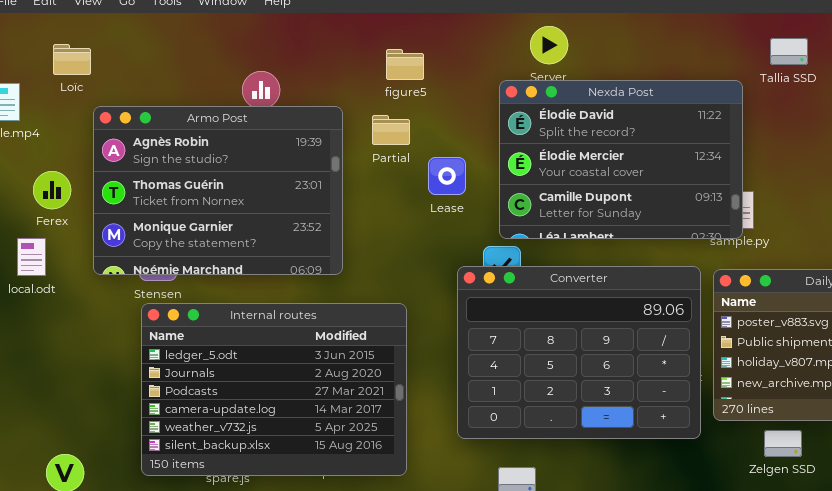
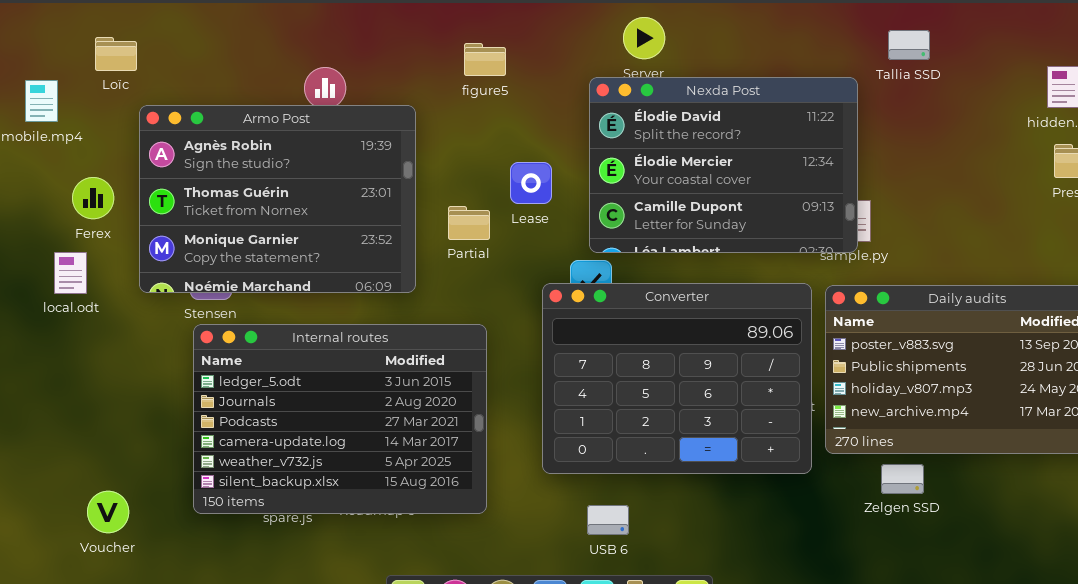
Partial: [372,115,410,145] -> [448,206,490,240], moved

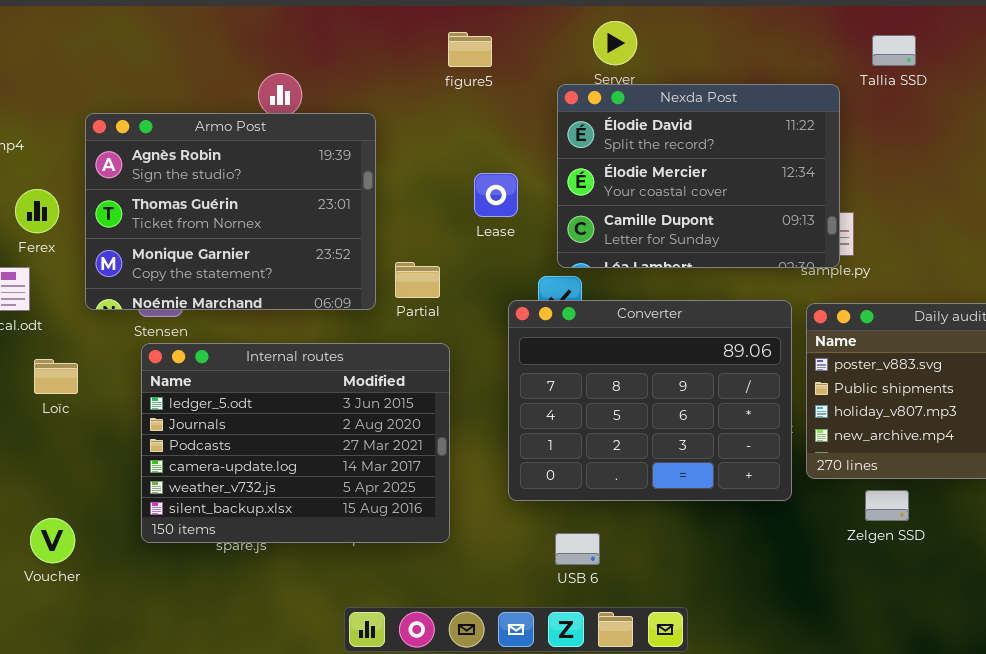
Loïc: [95,37,137,71] -> [34,359,78,394], moved
figure5: [464,43,506,76] -> [448,32,492,67], moved
Partial: [448,206,490,240] -> [395,262,440,298], moved

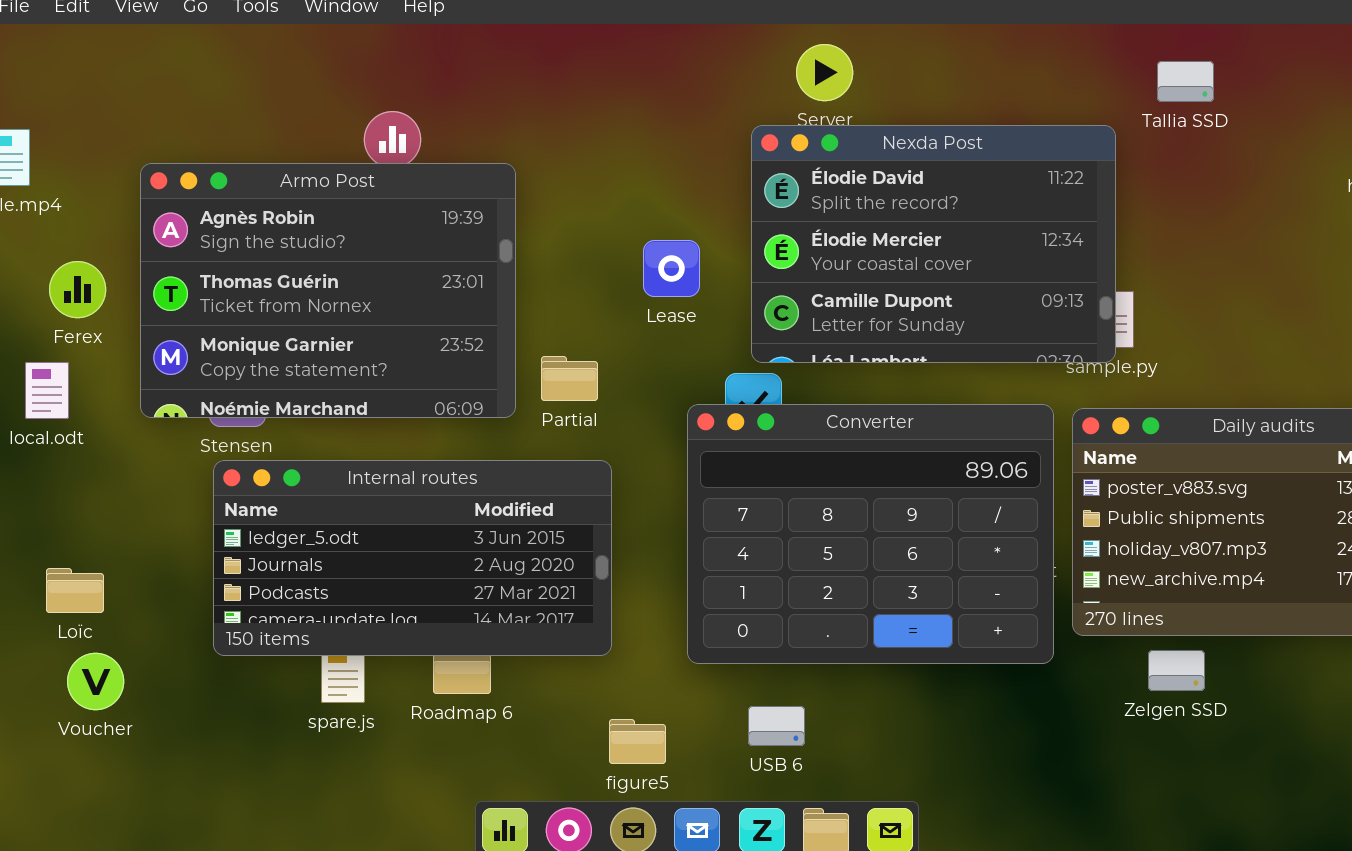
figure5: [448,32,492,67] -> [609,719,666,764], moved
Internal routes: [141,343,450,543] -> [213,460,612,656], resized
Loïc: [34,359,78,394] -> [46,568,104,613], moved
Voucher: [30,518,75,563] -> [67,653,124,710], moved

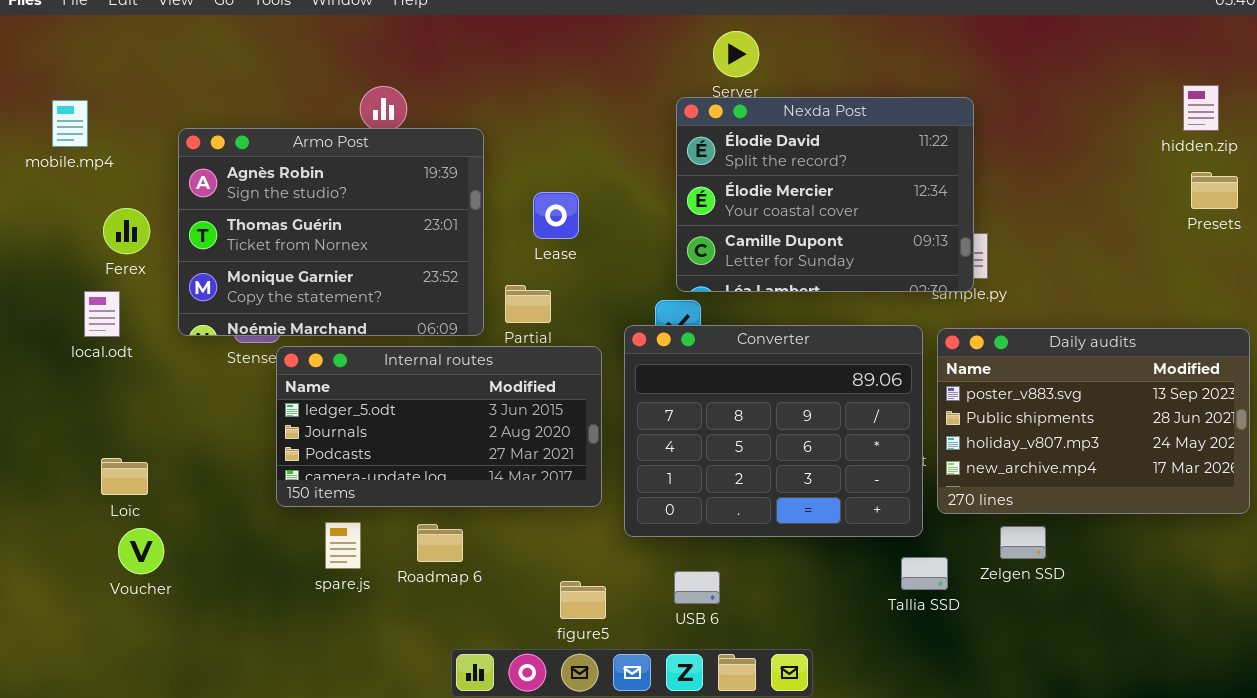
Tallia SSD: [1157,61,1214,102] -> [901,557,948,590], moved
Lease: [643,240,700,297] -> [533,192,579,239], moved
Internal routes: [213,460,612,656] -> [276,346,602,507], moved

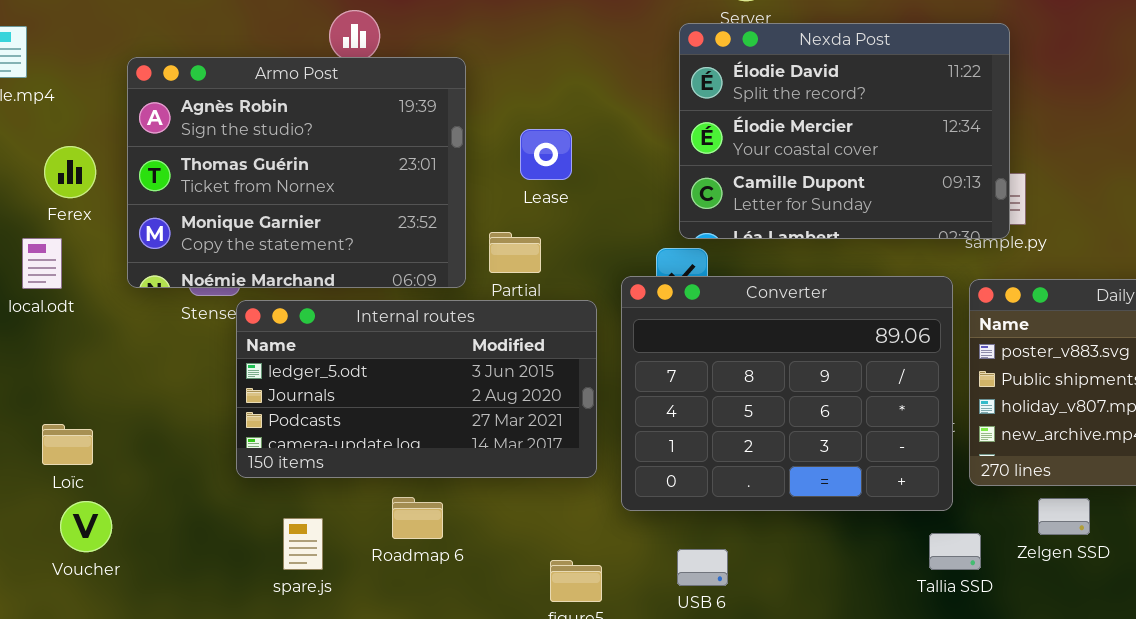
spare.js: [325,522,361,569] -> [283,518,323,570], moved

